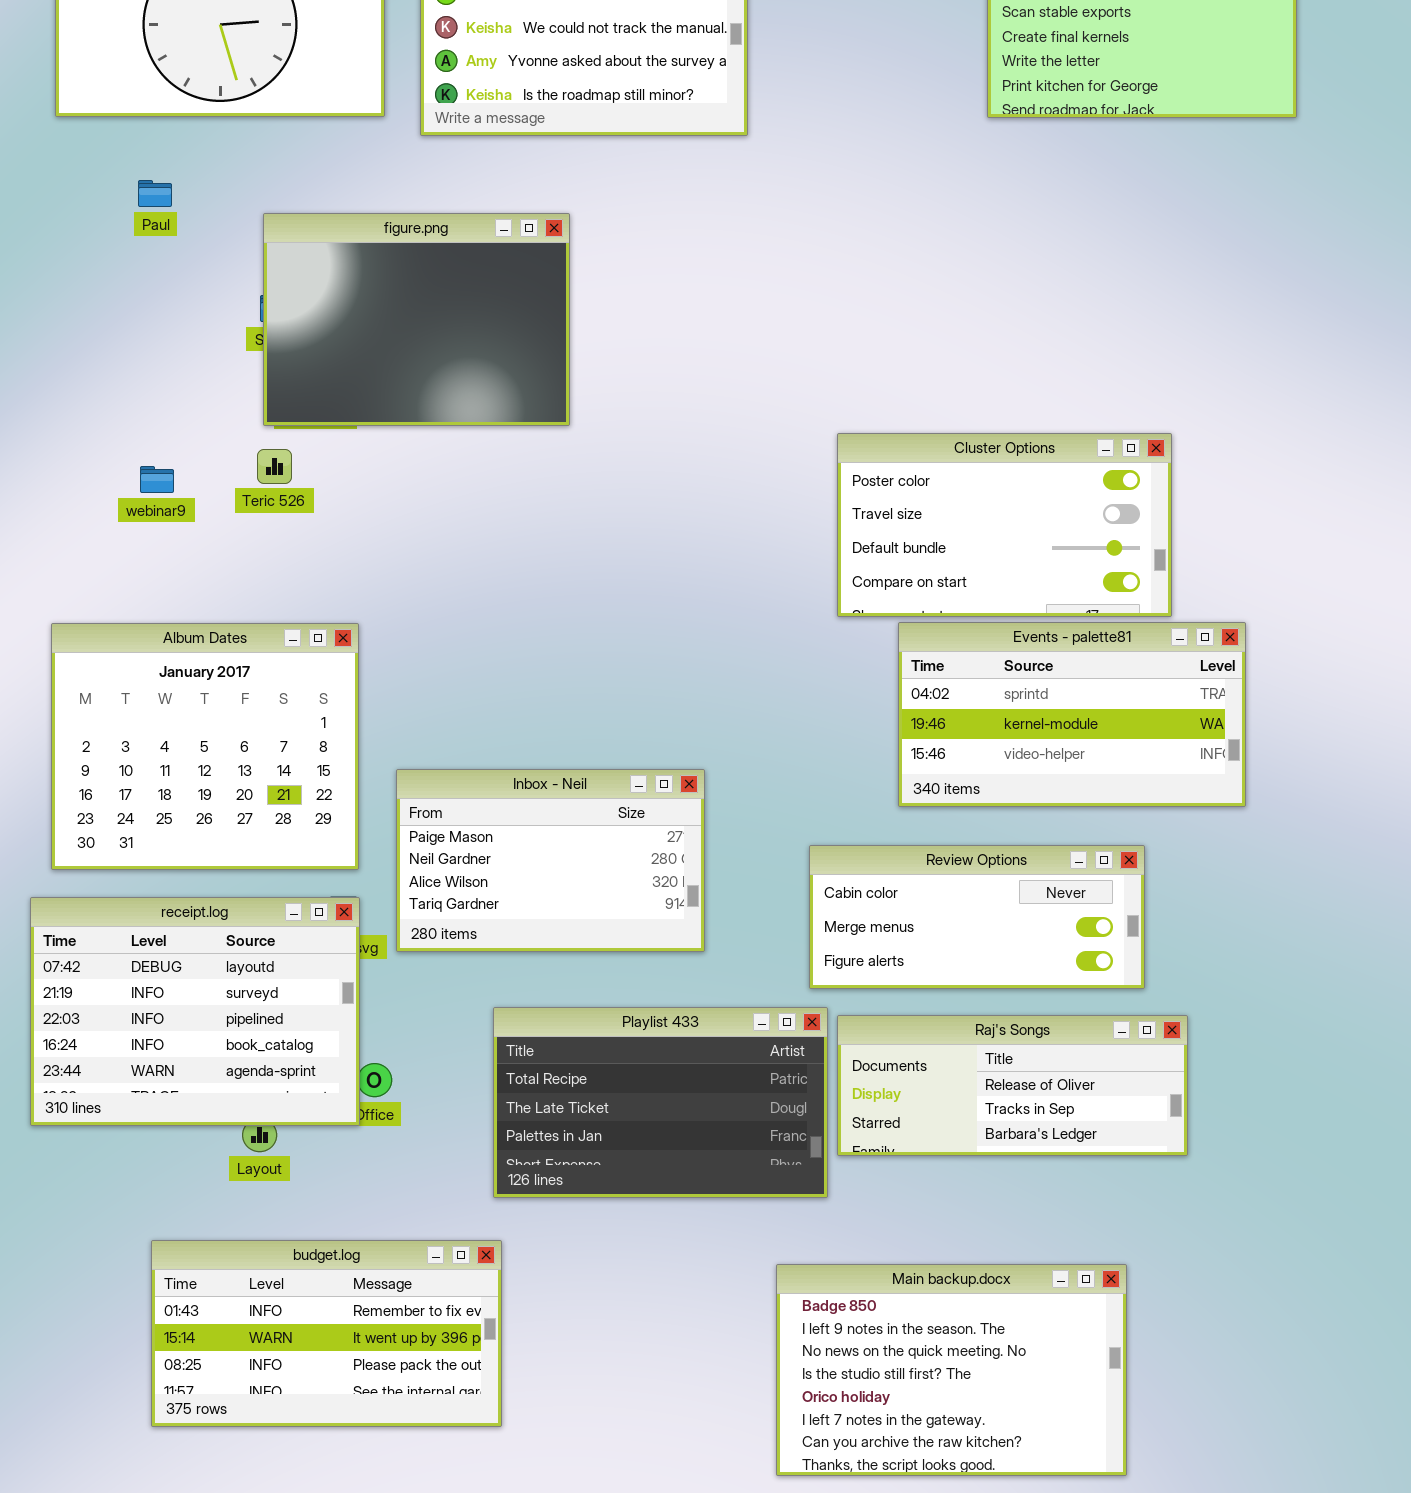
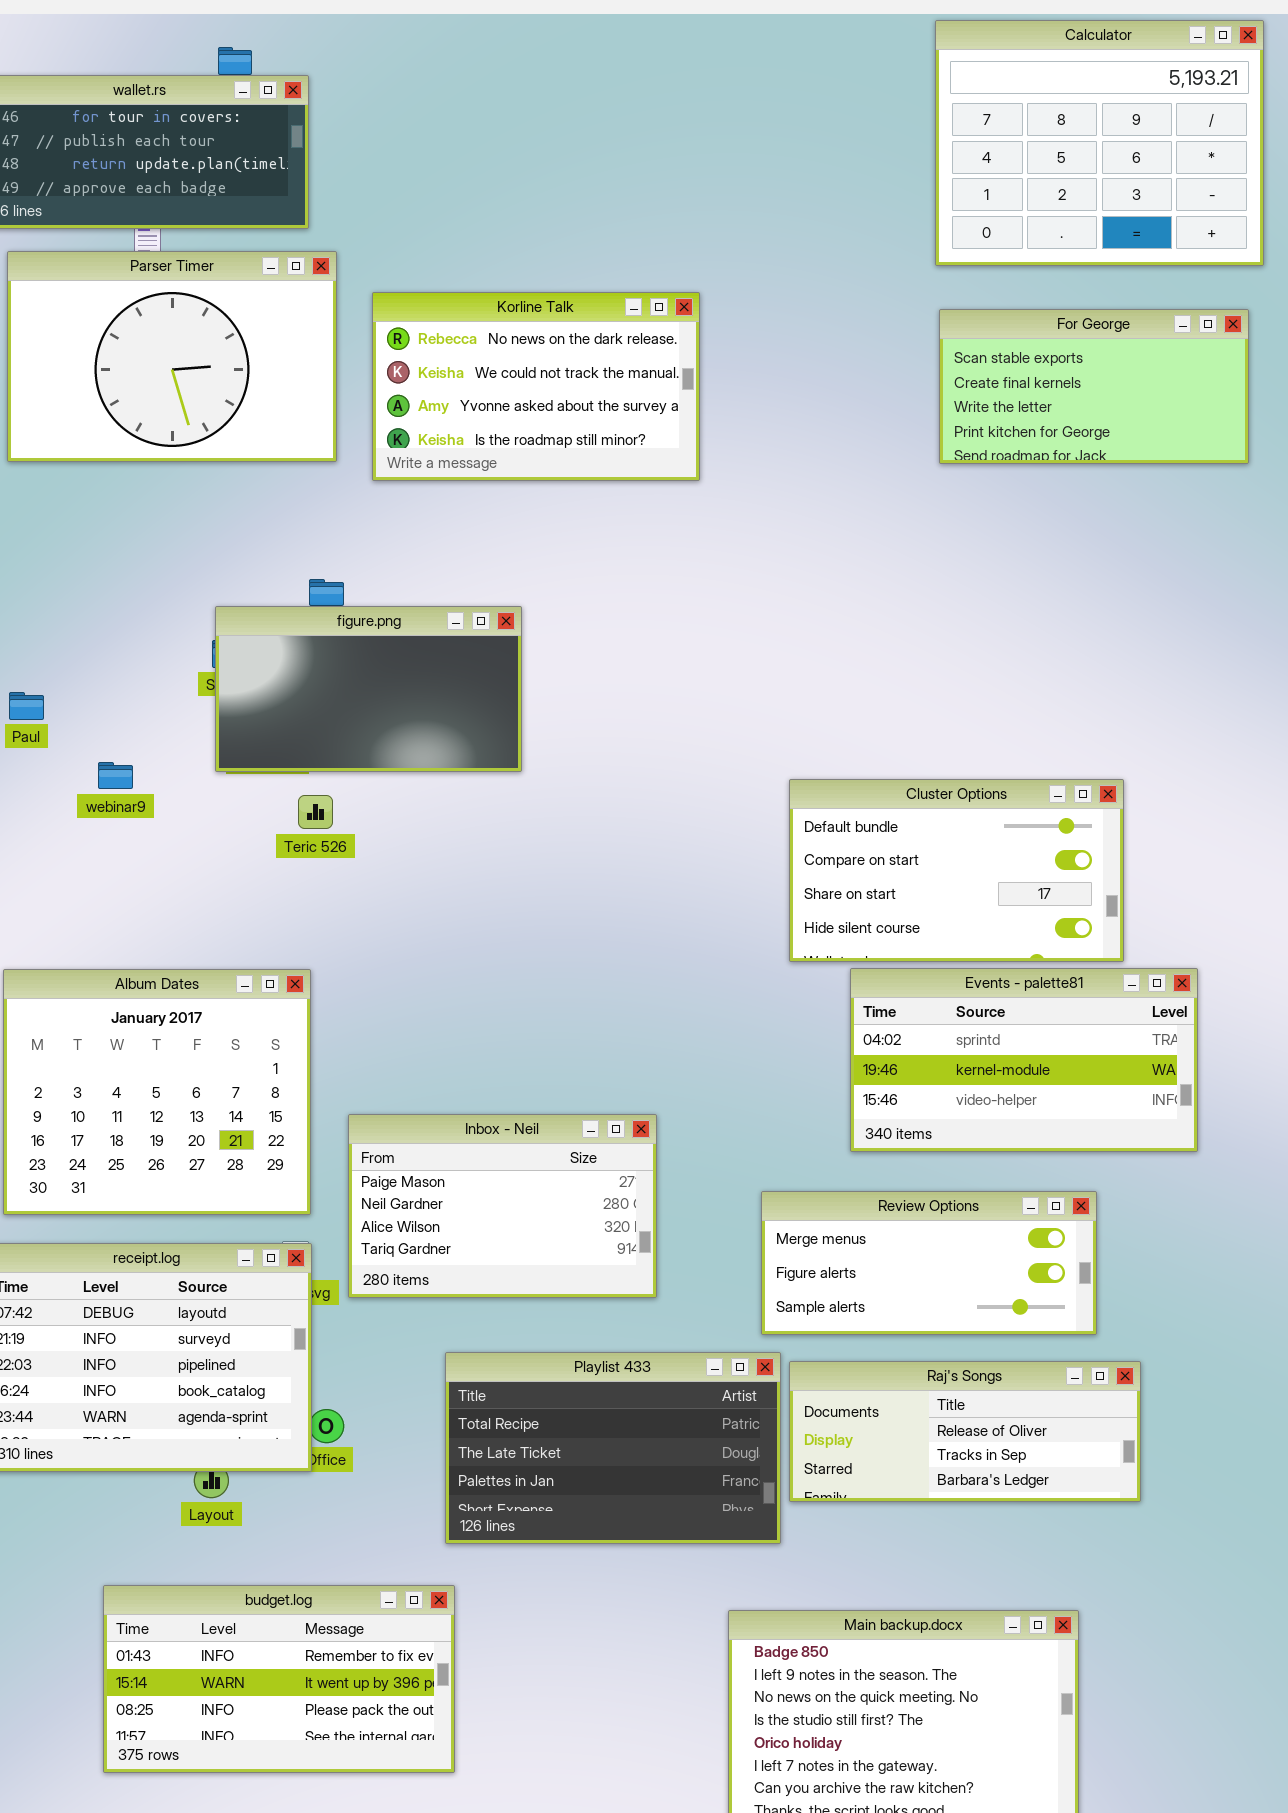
Paul: [138,180,172,207] -> [9,692,44,720], moved
figure.png: [263,213,570,426] -> [215,606,522,772], resized
Cluster Options: [837,433,1172,617] -> [789,779,1124,962], scrolled down 2 rows
Teric 526: [257,449,292,484] -> [298,795,333,829], moved
webinar9: [140,466,174,493] -> [98,762,133,789], moved
Review Options: [809,845,1145,989] -> [761,1191,1097,1335], scrolled down 1 row

